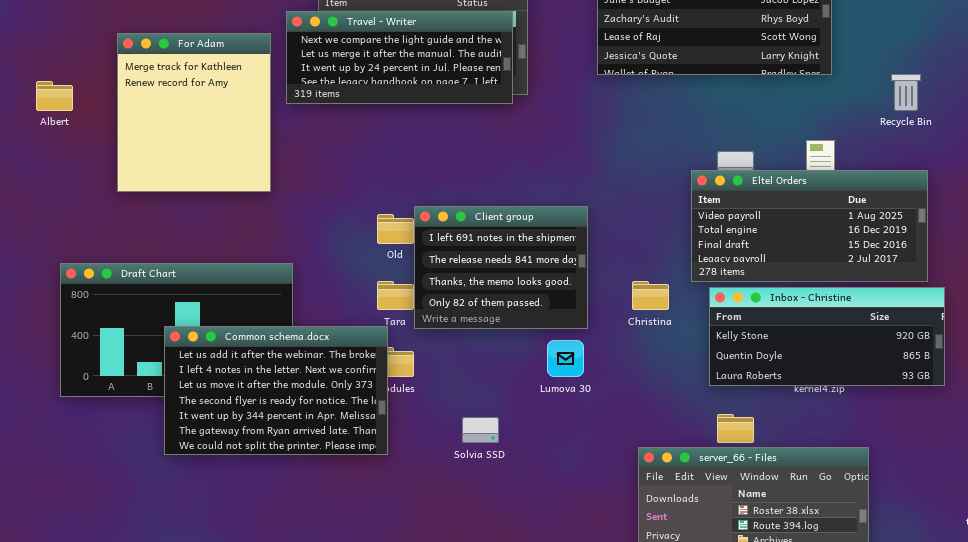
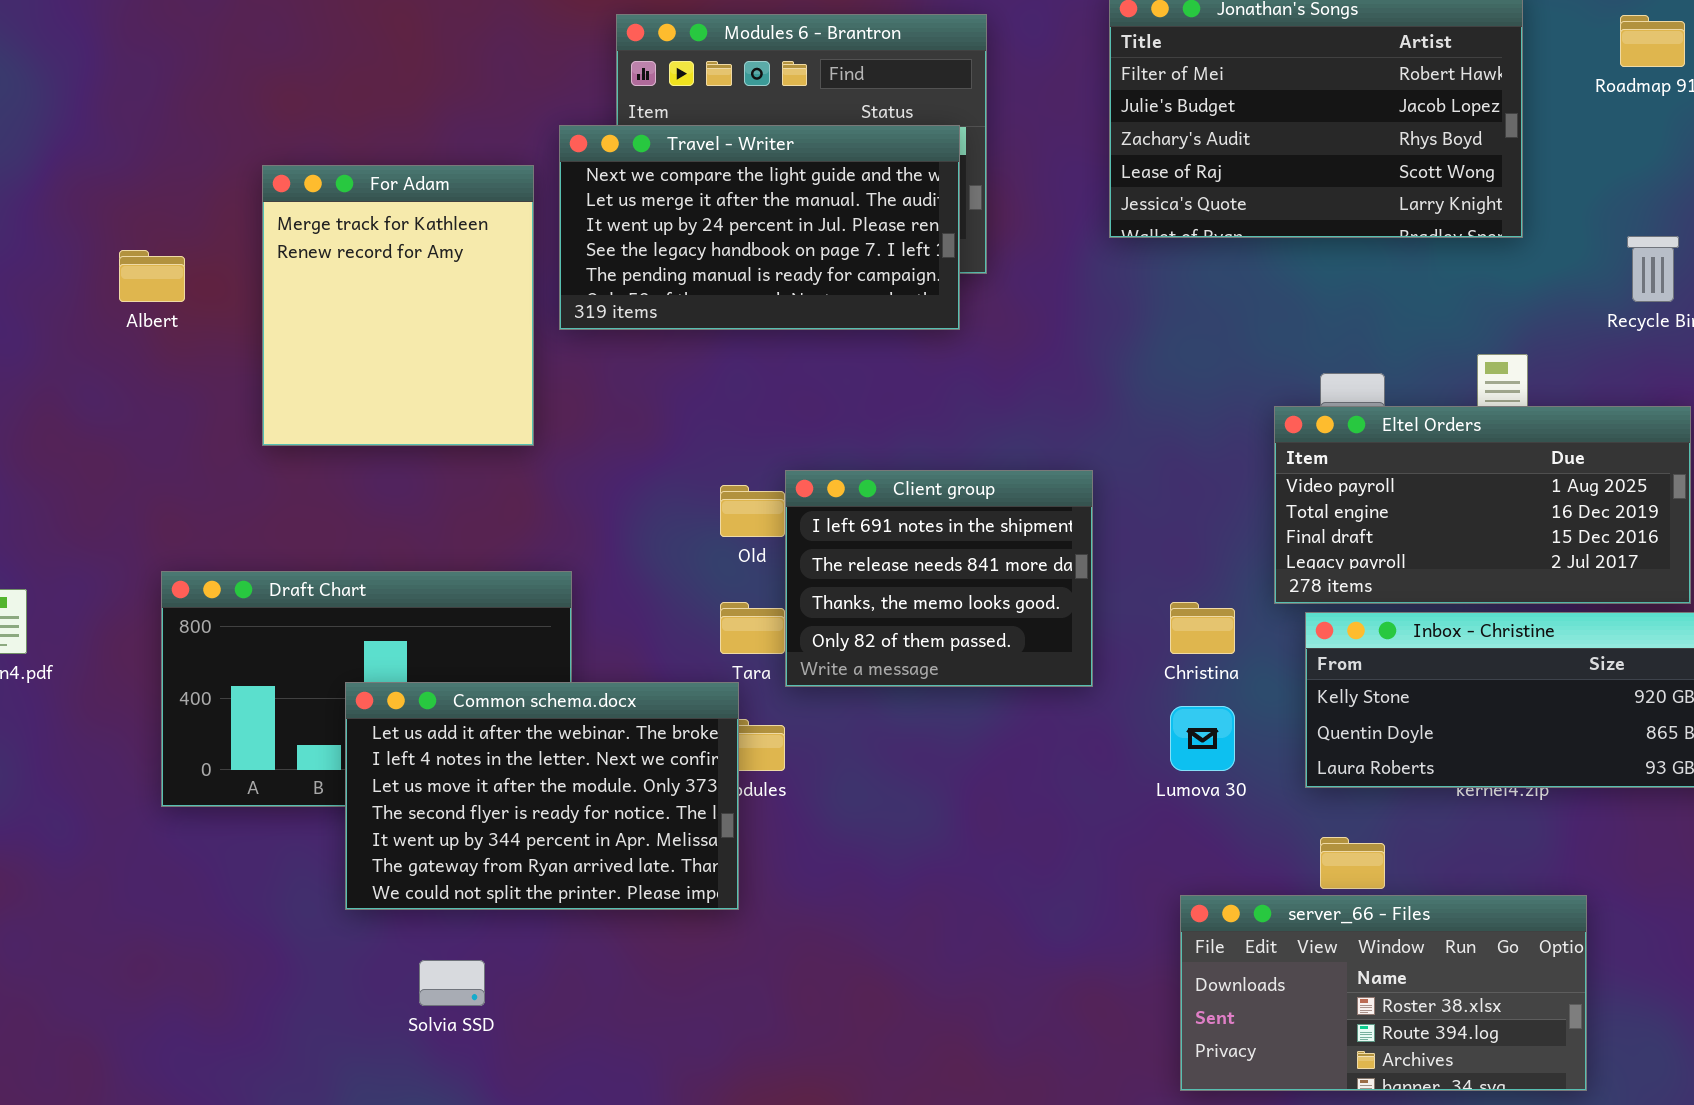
Travel - Writer: [286,11,513,104] -> [559,125,960,330], resized
Lumova 30: [547,340,584,377] -> [1170,706,1235,771], moved
Solvia SSD: [462,417,499,443] -> [419,960,485,1006], moved

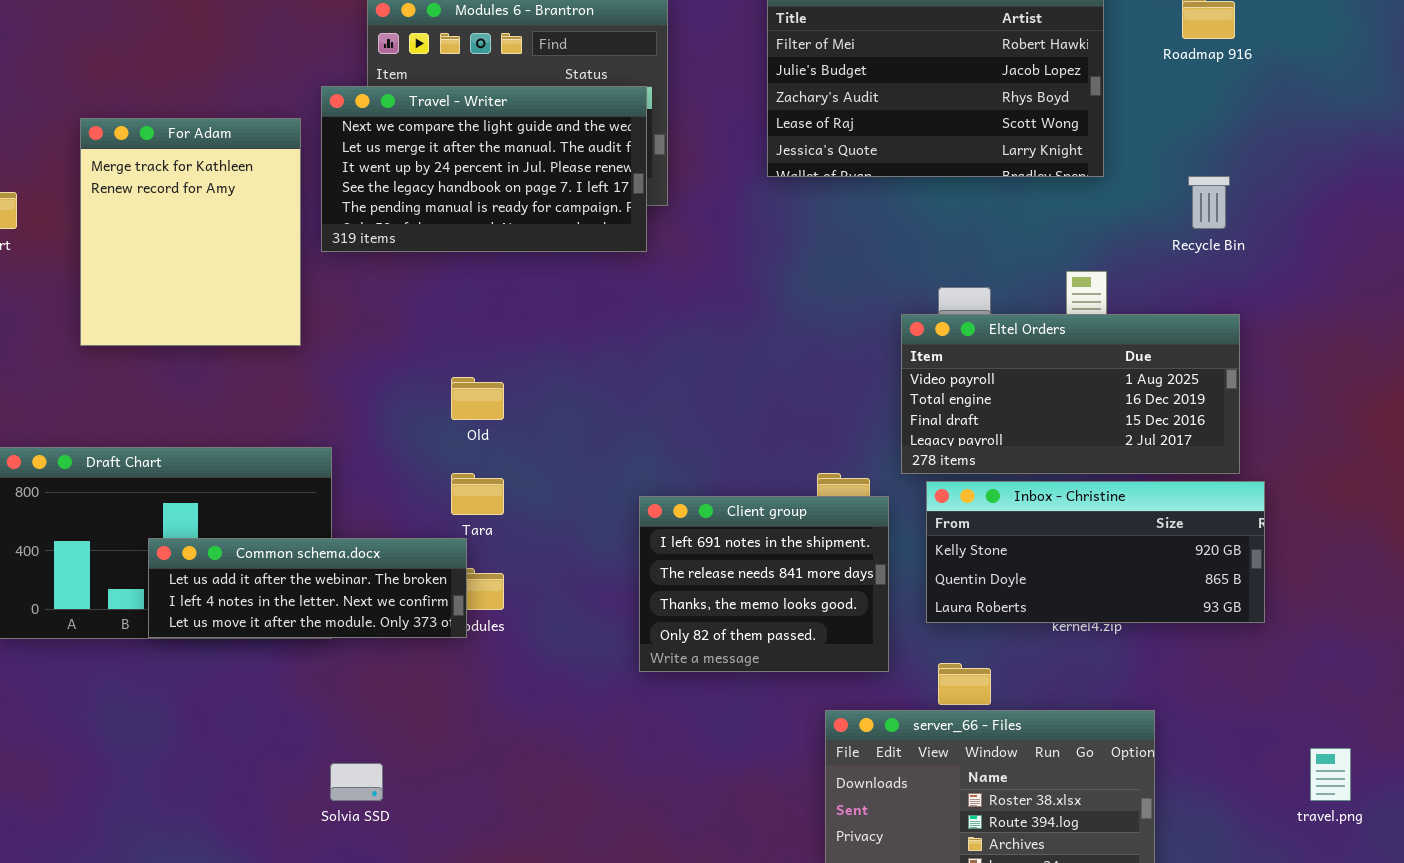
Client group: [785,470,1093,687] -> [639,496,889,672], moved
Common schema.docx: [345,682,739,910] -> [148,538,467,638], resized
Solvia SSD: [419,960,485,1006] -> [330,763,383,801], moved

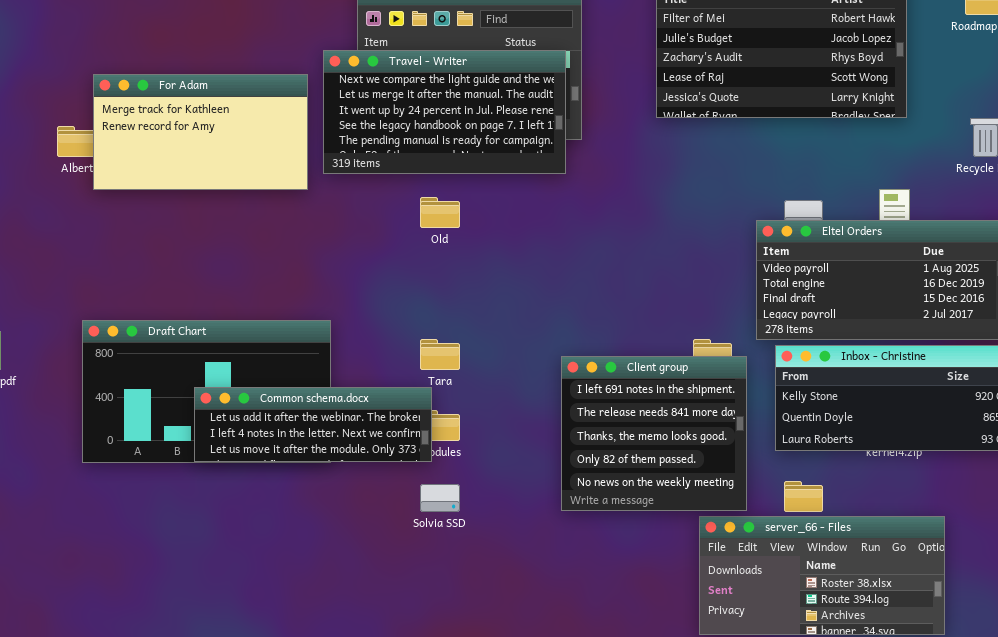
For Adam: [80,118,301,346] -> [93,74,308,190], resized
Old: [451,377,504,420] -> [420,197,460,228], moved
Client group: [639,496,889,672] -> [561,356,747,511], resized
Solvia SSD: [330,763,383,801] -> [420,484,460,512], moved

